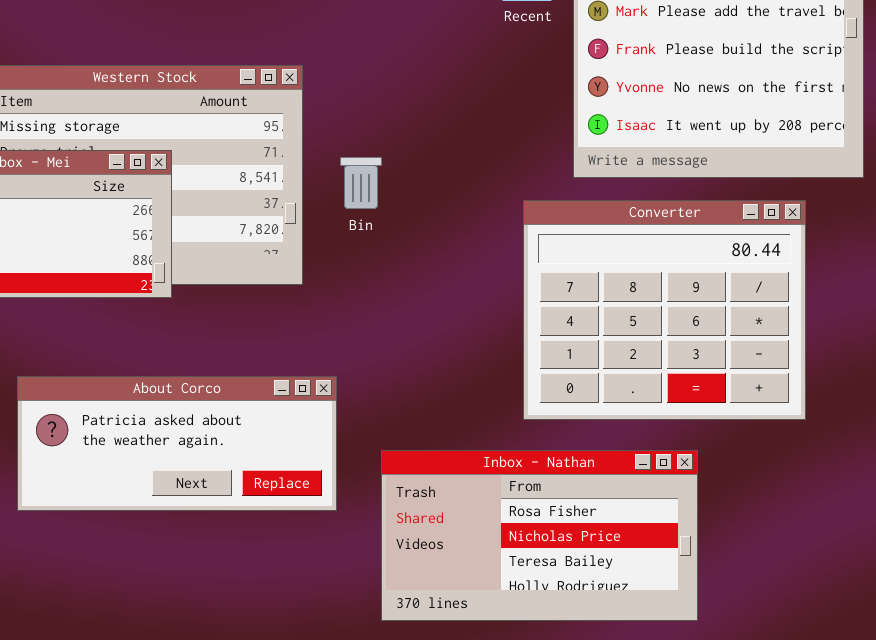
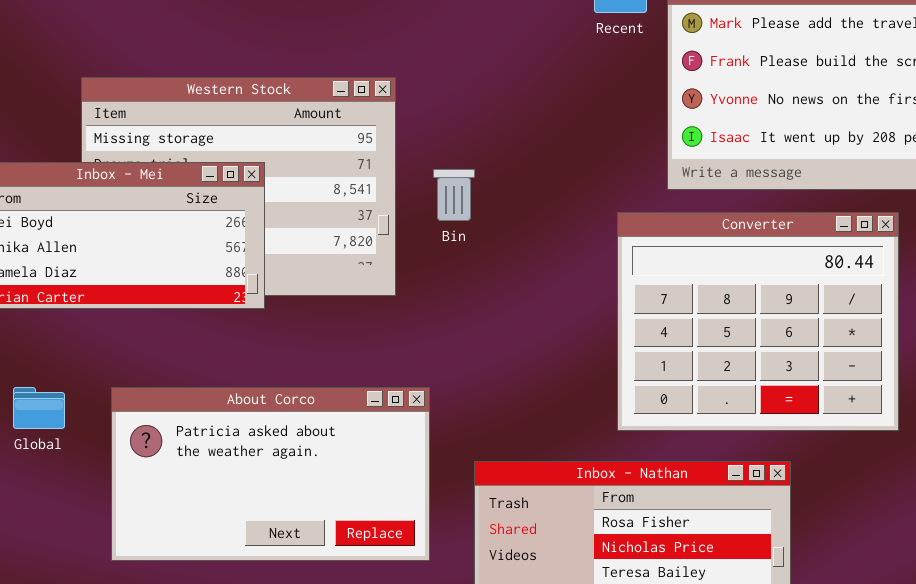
About Corco: [17,376,337,511] -> [111,387,430,561], resized

